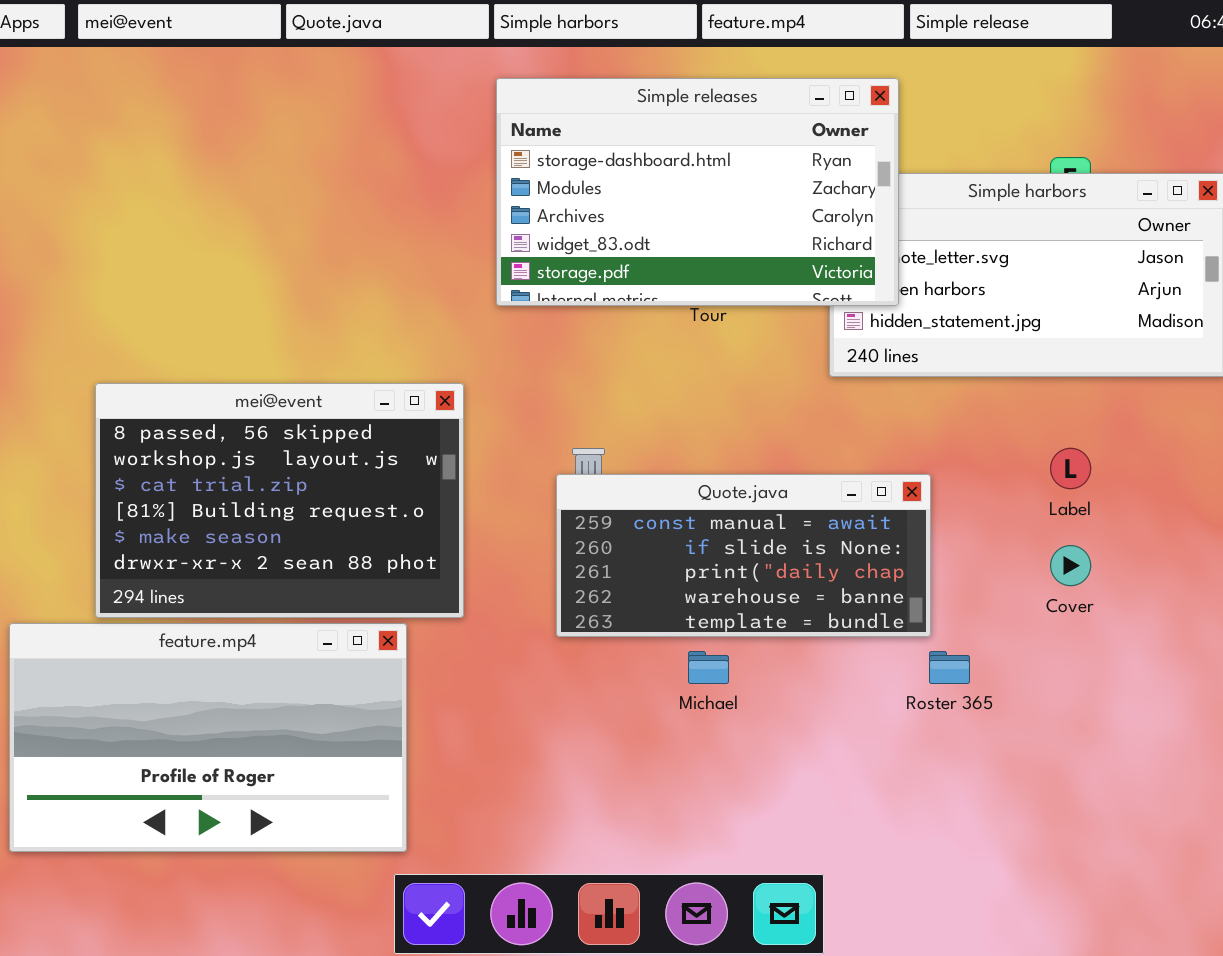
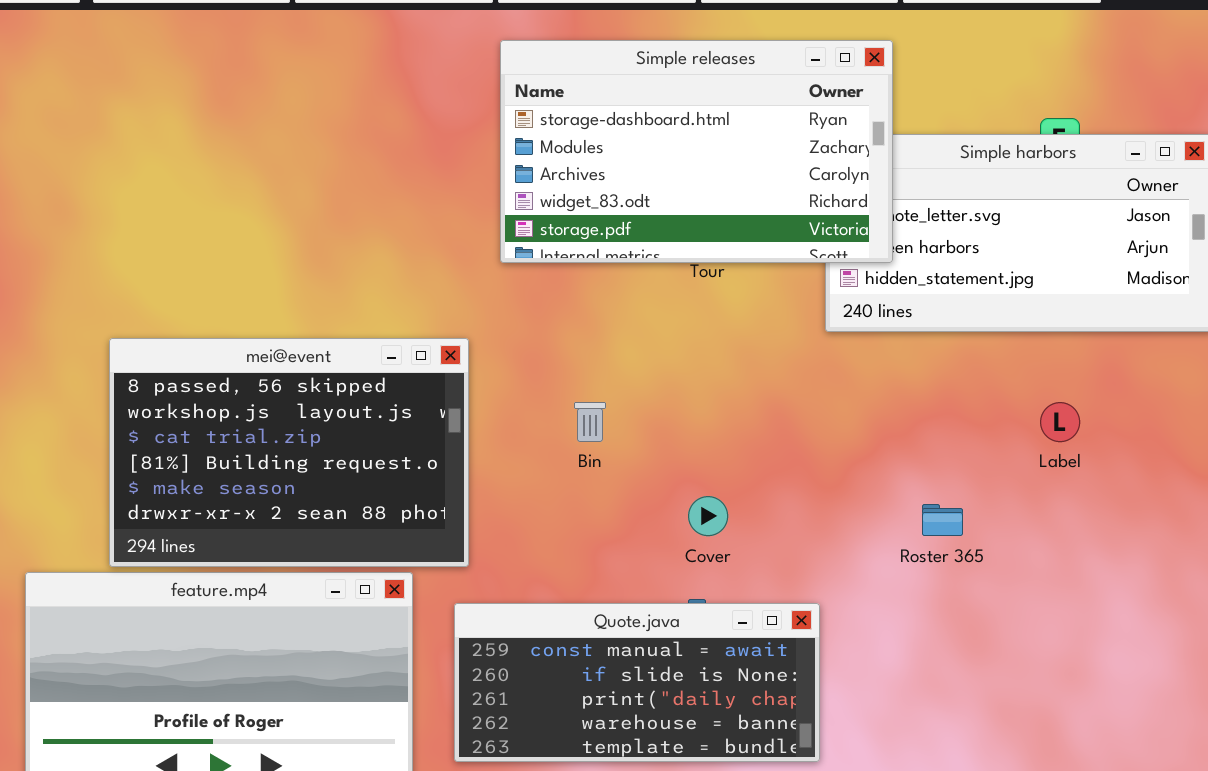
Quote.java: [556,474,931,637] -> [454,603,820,762], moved
Cover: [1050,545,1091,586] -> [688,496,728,536], moved
Roster 365: [929,651,970,684] -> [922,504,963,536], moved

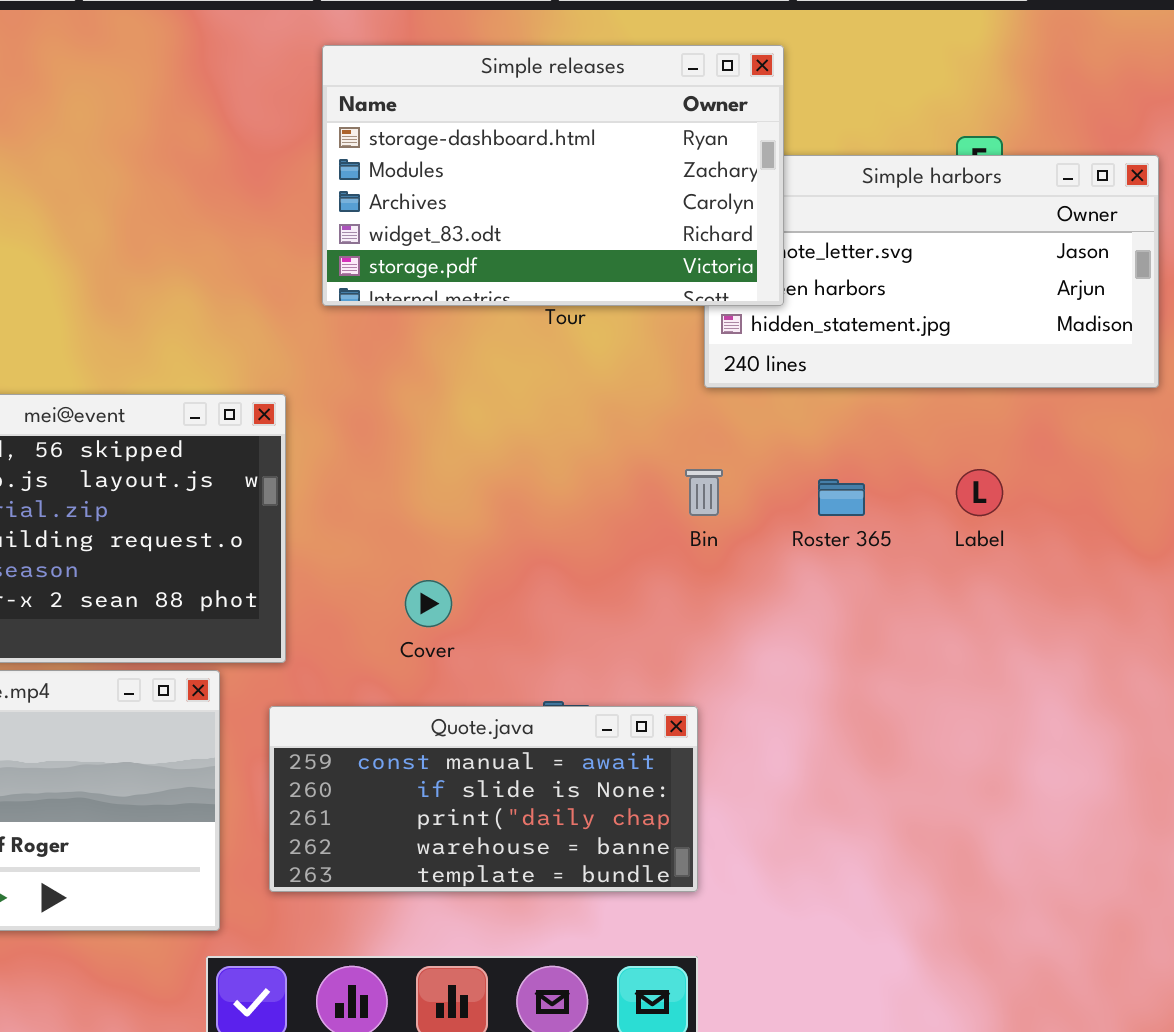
Bin: [574,402,606,442] -> [685,469,723,516], moved
Cover: [688,496,728,536] -> [405,580,452,627], moved
Roster 365: [922,504,963,536] -> [818,479,865,516], moved

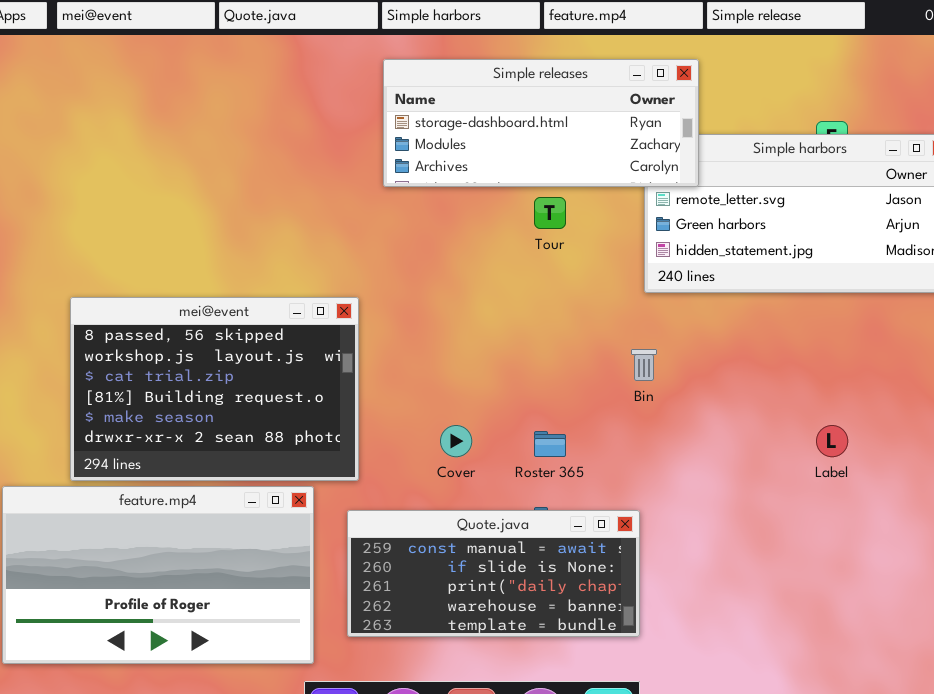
Simple releases: [322,45,784,306] -> [383,59,699,187], resized
Label: [956,469,1003,516] -> [816,425,848,457], moved
Roster 365: [818,479,865,516] -> [534,431,566,457], moved

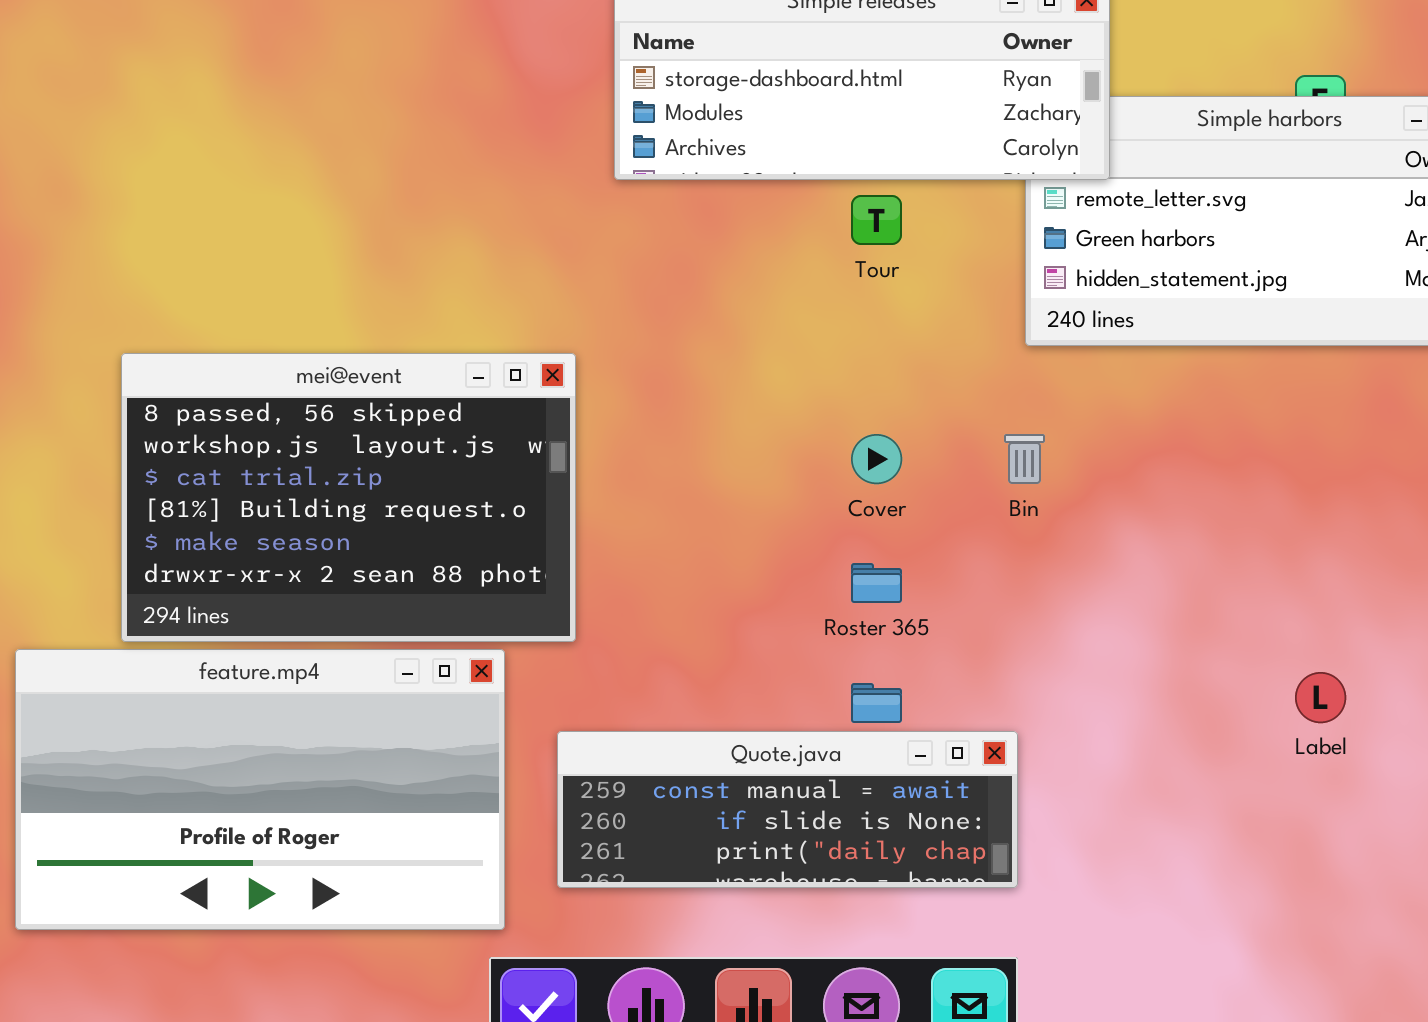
Cover: [440,425,472,457] -> [851,434,902,484], moved
Label: [816,425,848,457] -> [1295,672,1346,723], moved
Quote.java: [347,510,640,637] -> [557,731,1018,888], resized

